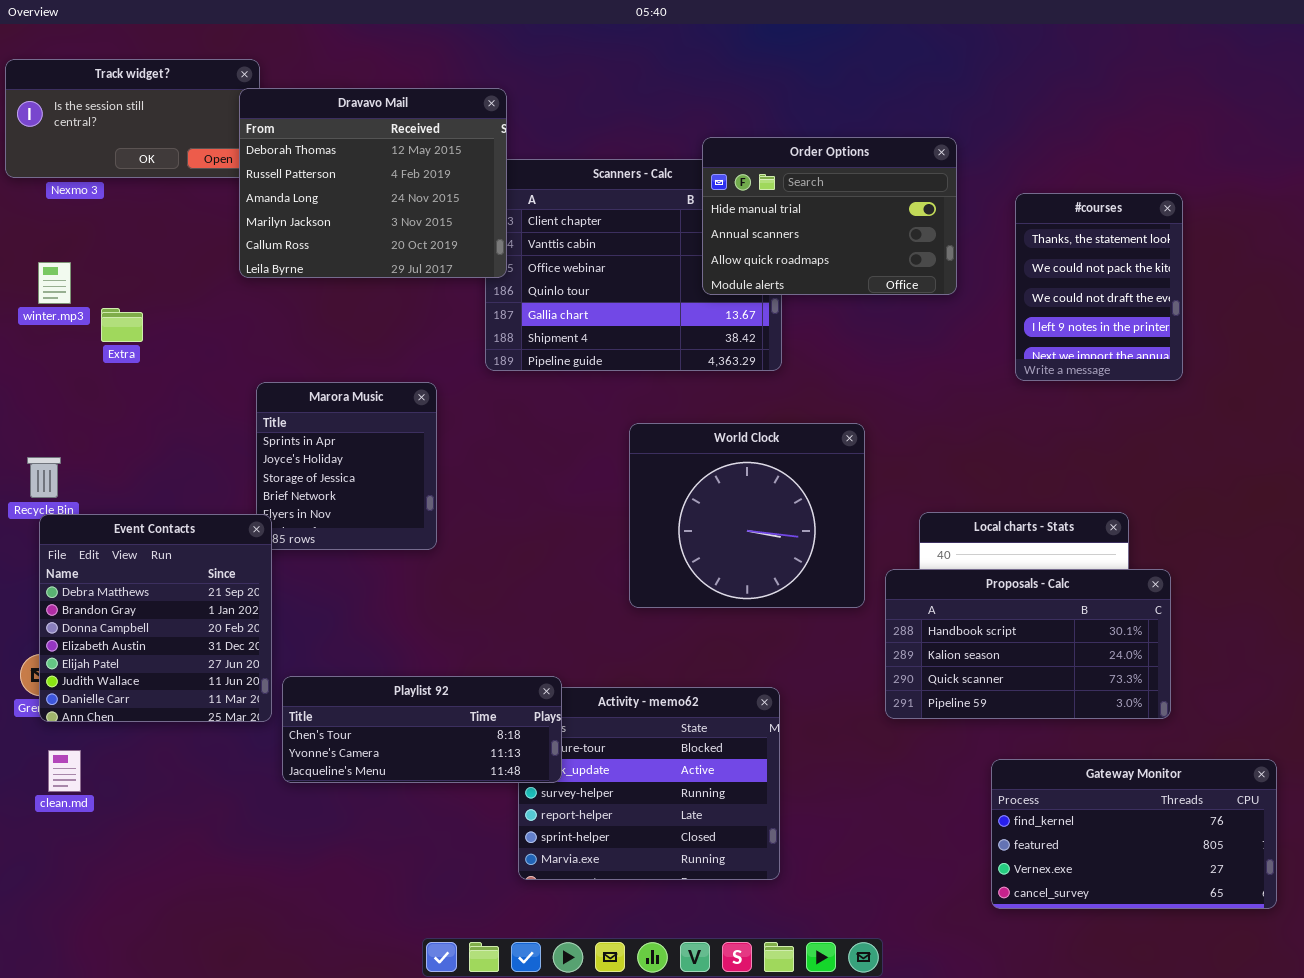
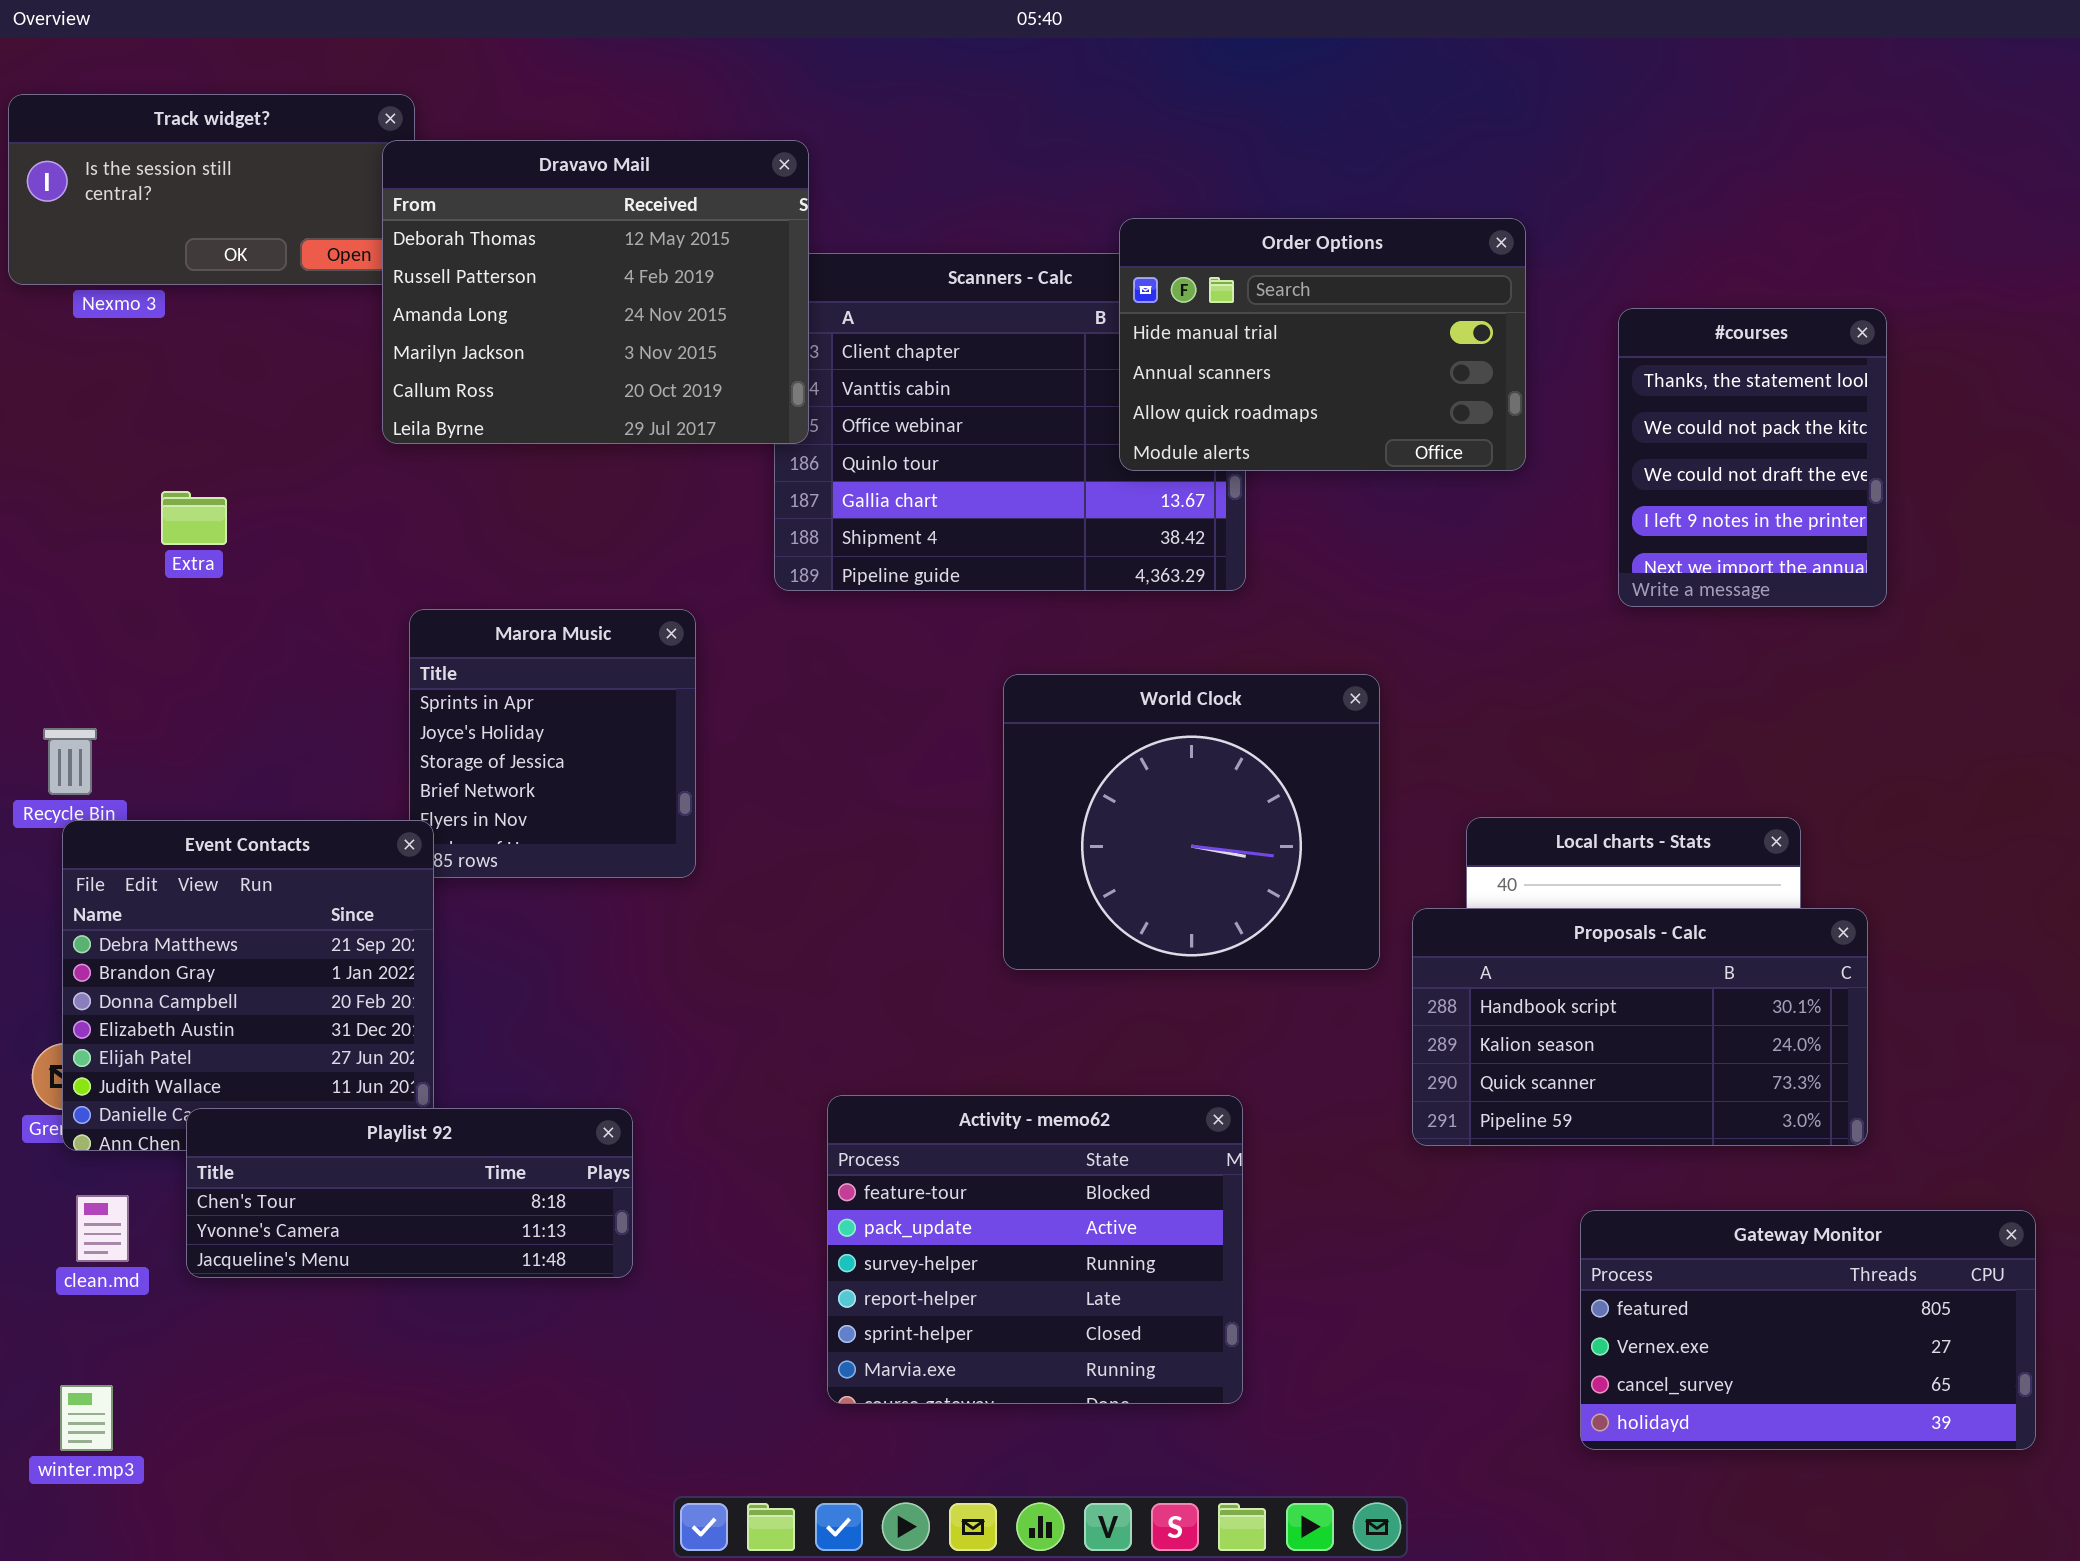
winter.mp3: [38,262,71,304] -> [60,1385,113,1451], moved
Playlist 92: [282,676,562,783] -> [186,1108,633,1278], moved
Gateway Monitor: [991,759,1277,909] -> [1580,1210,2036,1450], scrolled down 1 row

